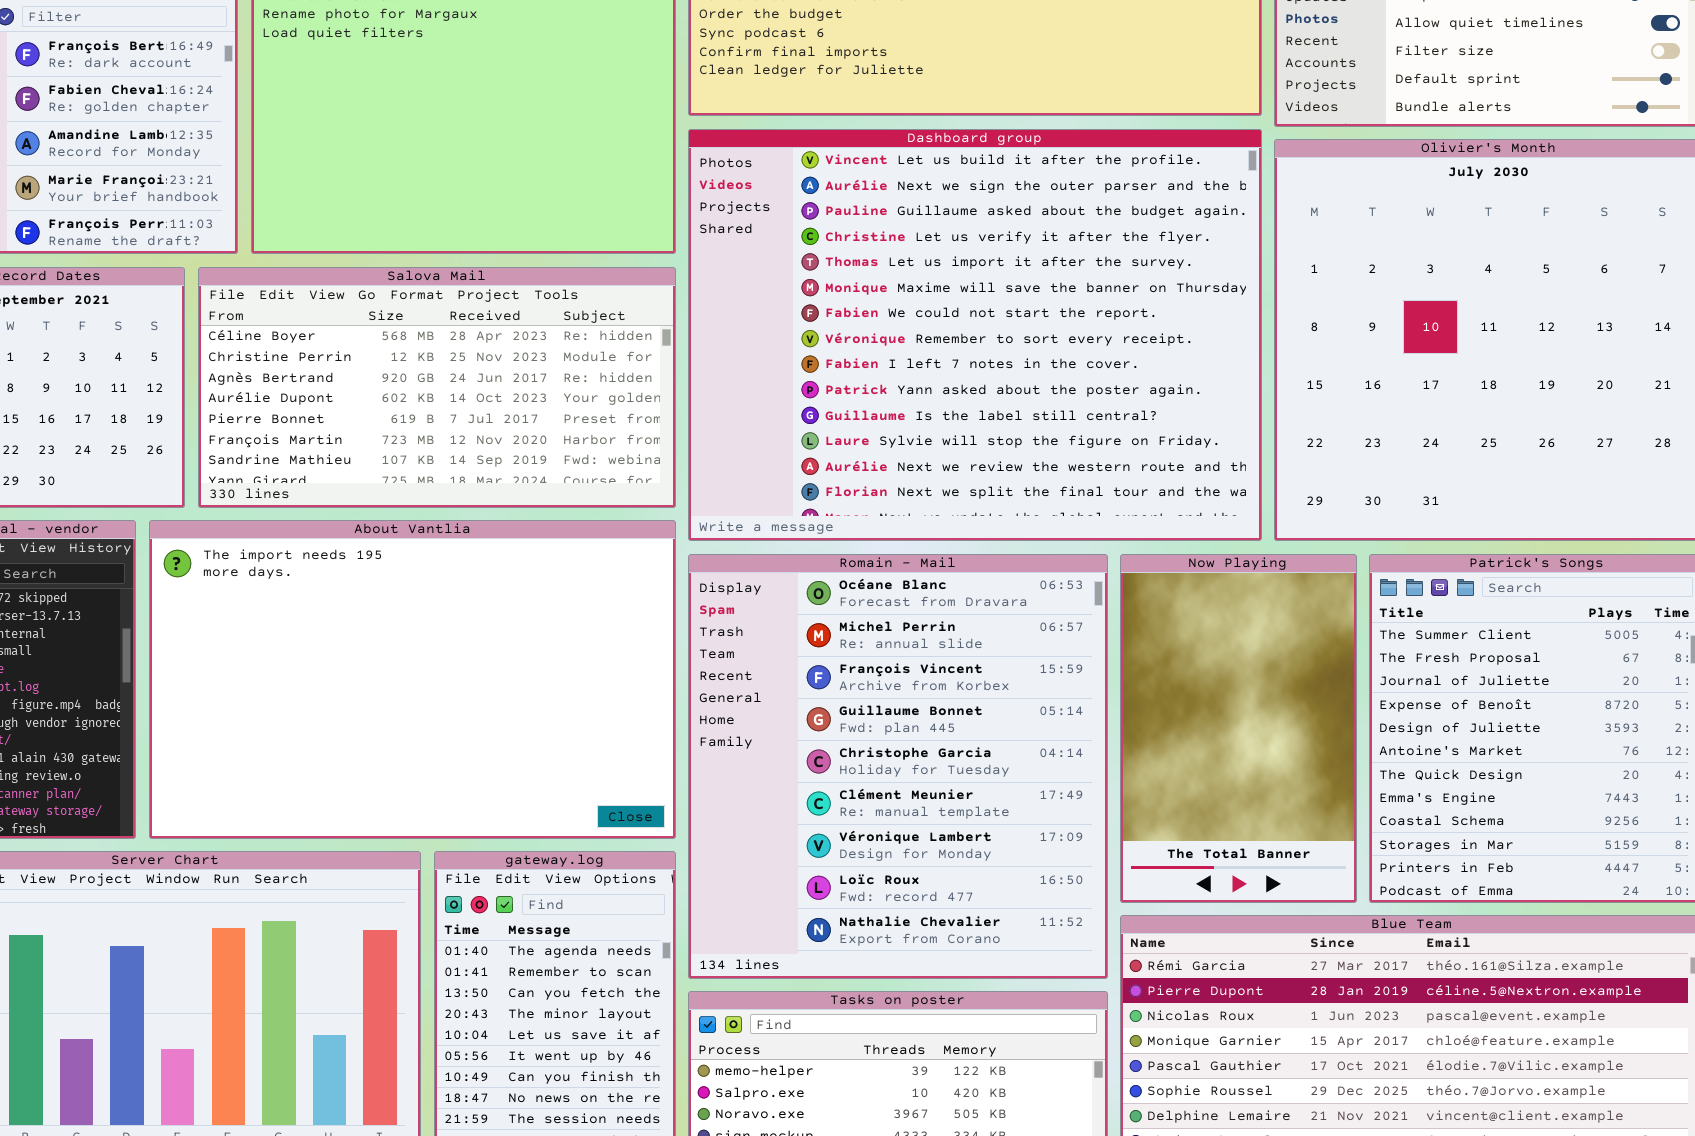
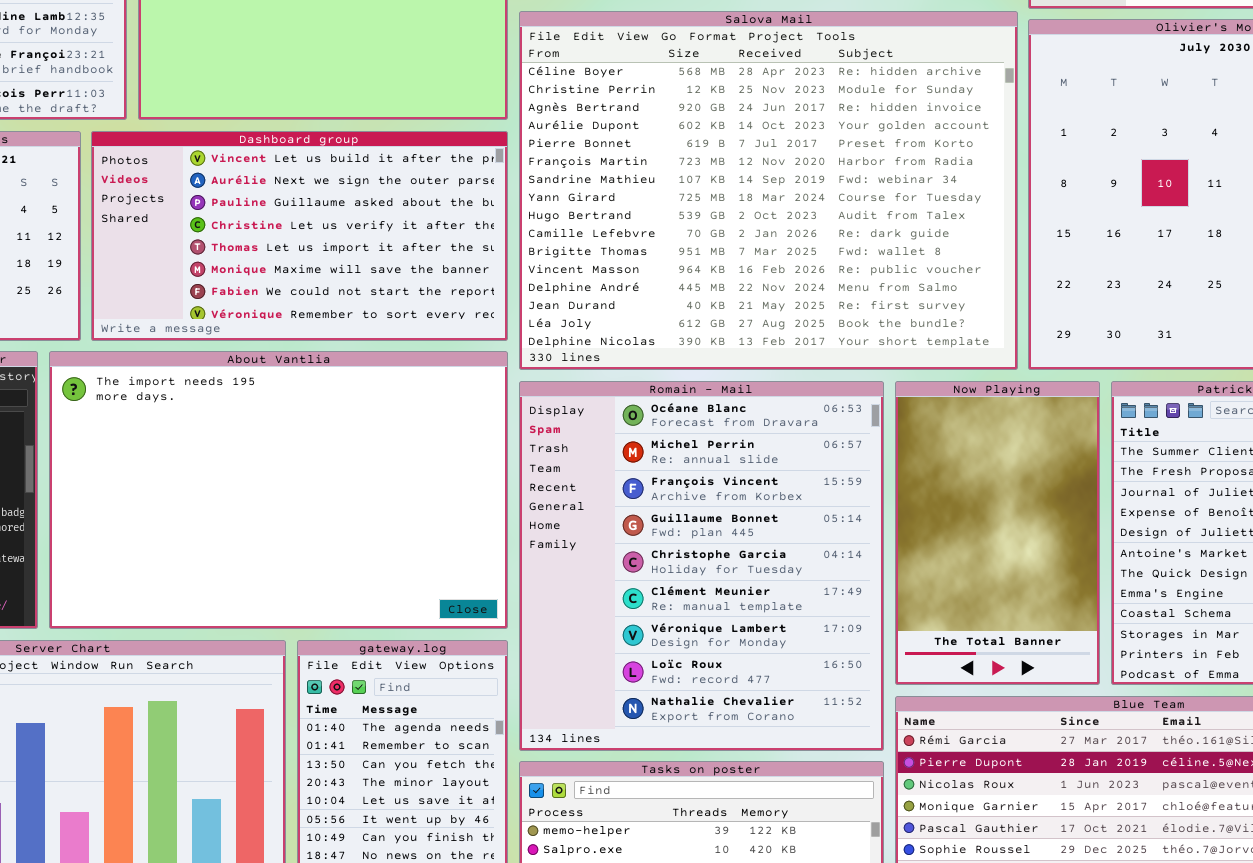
Dashboard group: [688,129,1262,541] -> [91,131,508,341], moved, resized
Salova Mail: [198,267,676,508] -> [519,11,1018,370], moved, resized

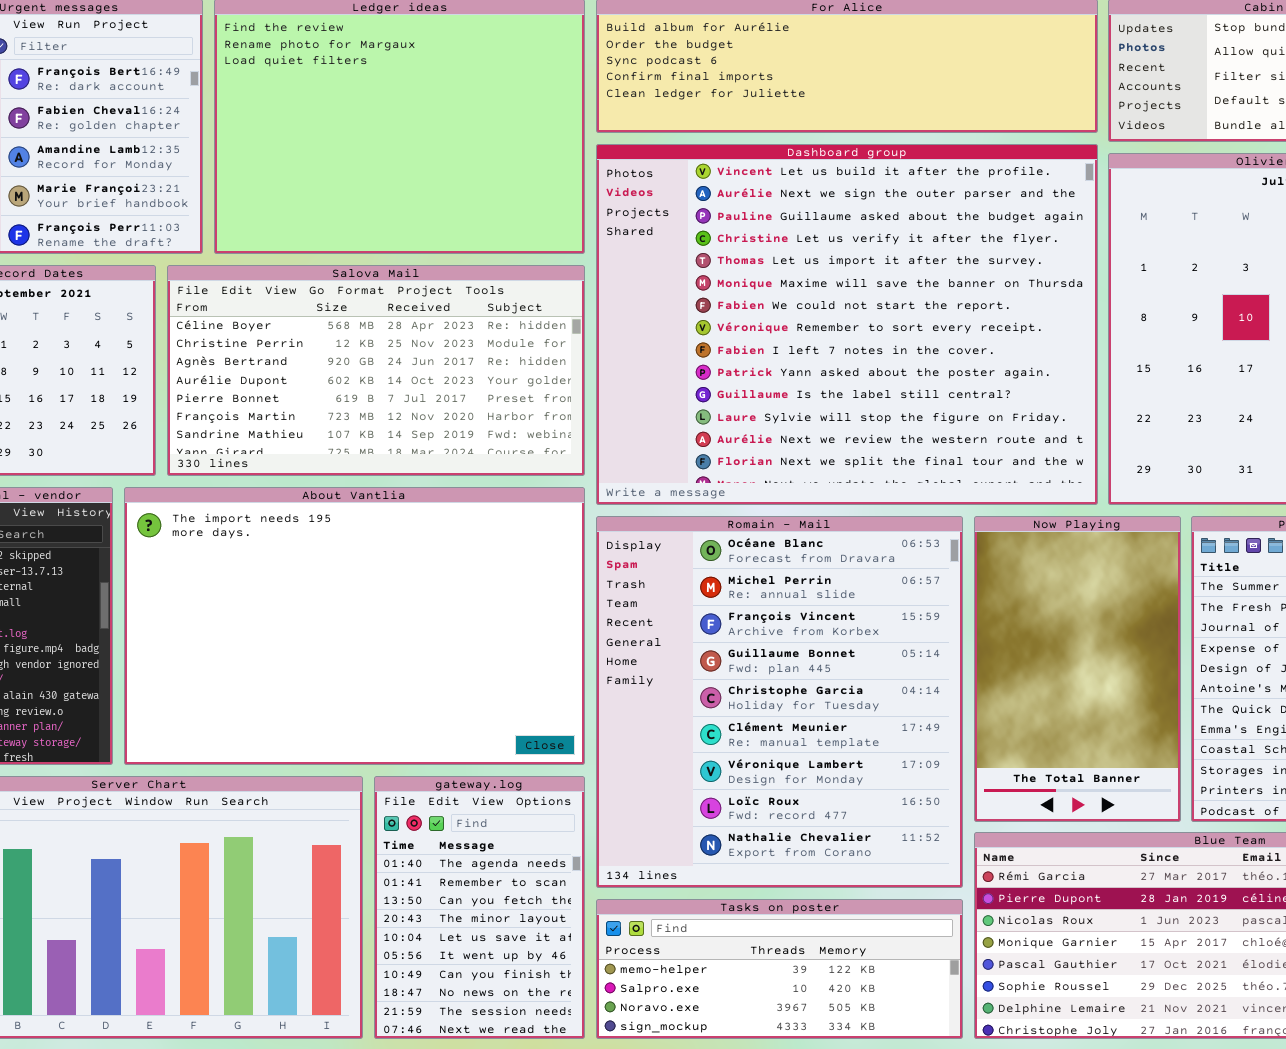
Salova Mail: [519,11,1018,370] -> [167,265,585,476], moved, resized
Dashboard group: [91,131,508,341] -> [596,144,1098,505], moved, resized

